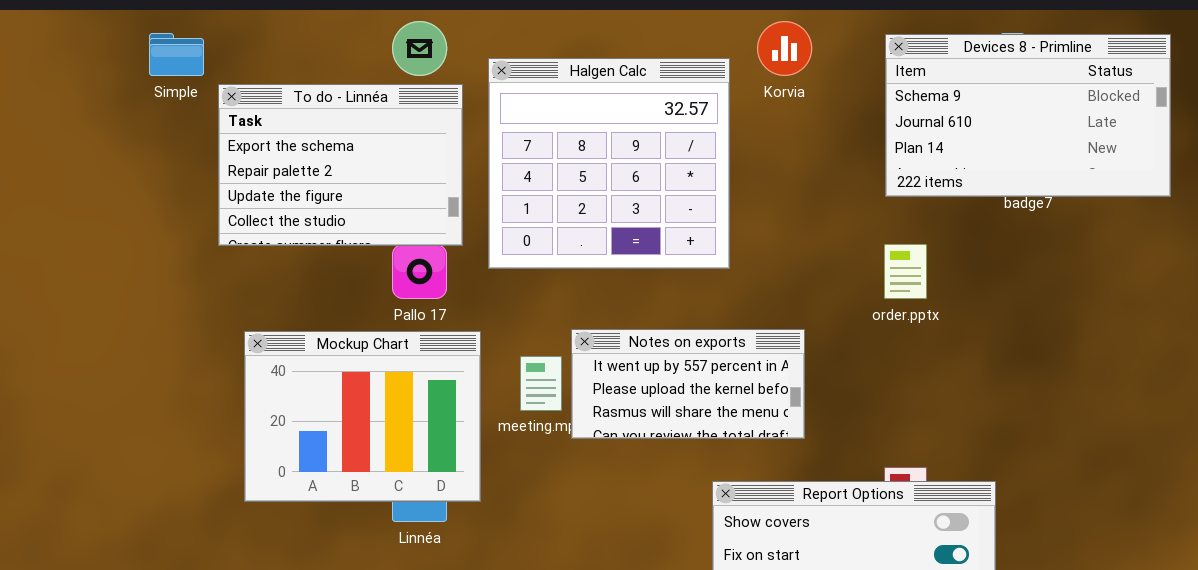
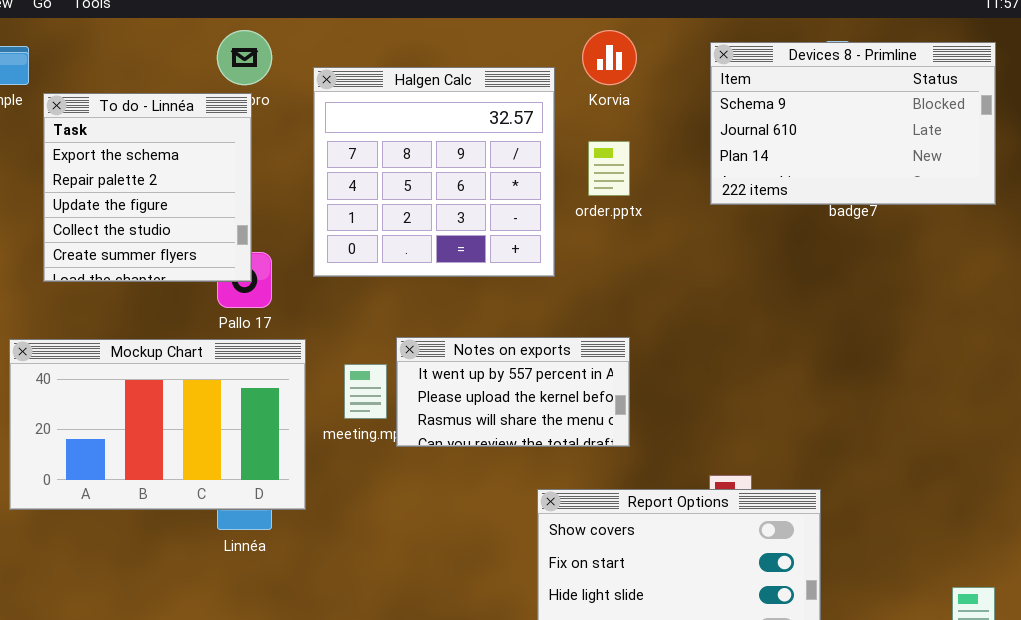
To do - Linnéa: [218,84,463,246] -> [43,93,252,282], resized
order.pptx: [884,244,927,299] -> [588,141,630,196], moved
Mockup Chart: [244,331,481,502] -> [9,339,306,510], resized

